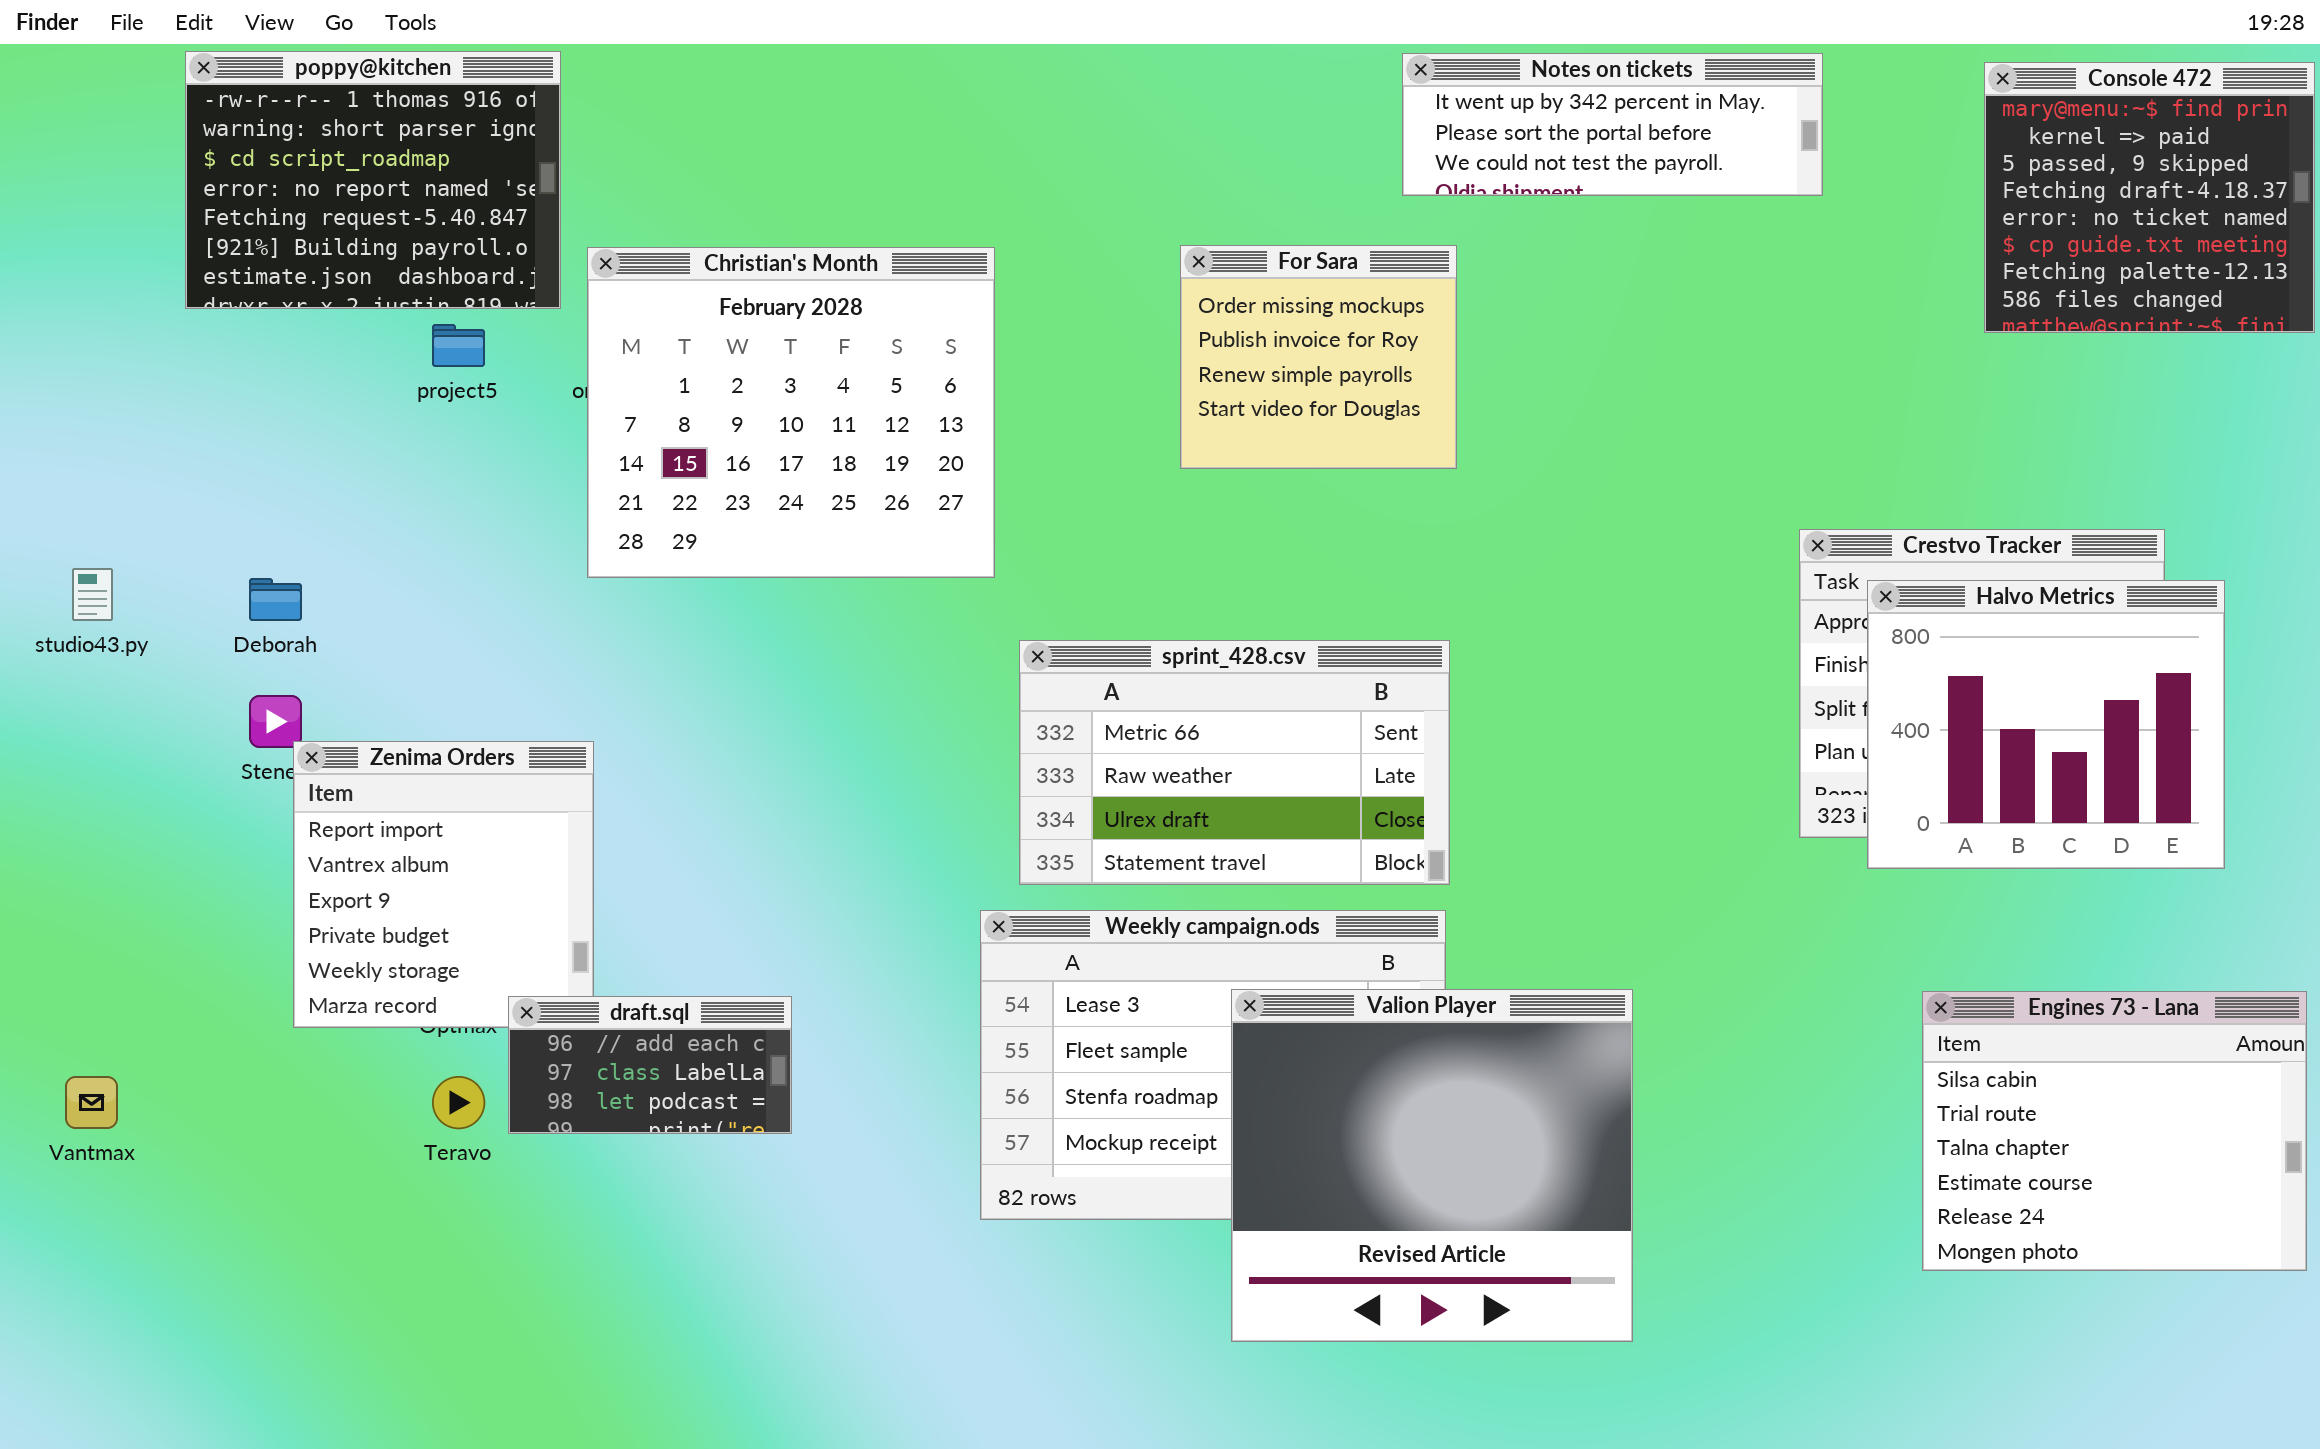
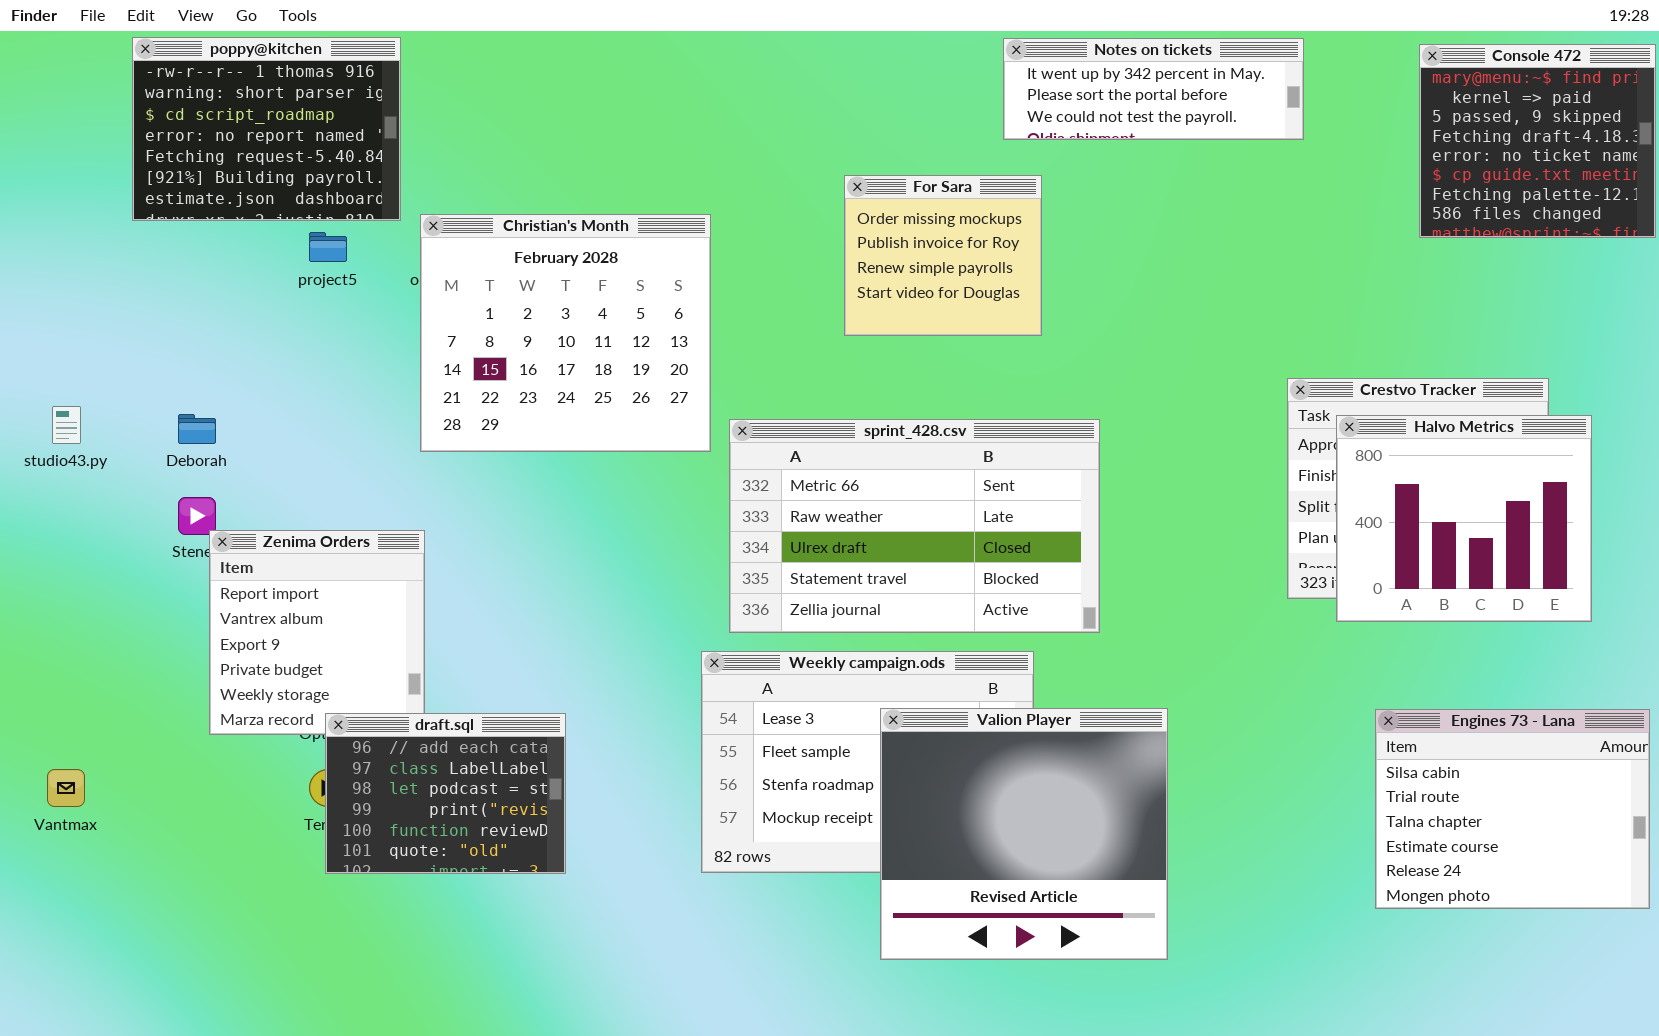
Christian's Month: [587,247,995,578] -> [420,214,711,452], moved
sprint_428.csv: [1019,640,1450,885] -> [729,419,1100,633], resized
draft.sql: [508,996,792,1134] -> [325,713,566,874], resized

